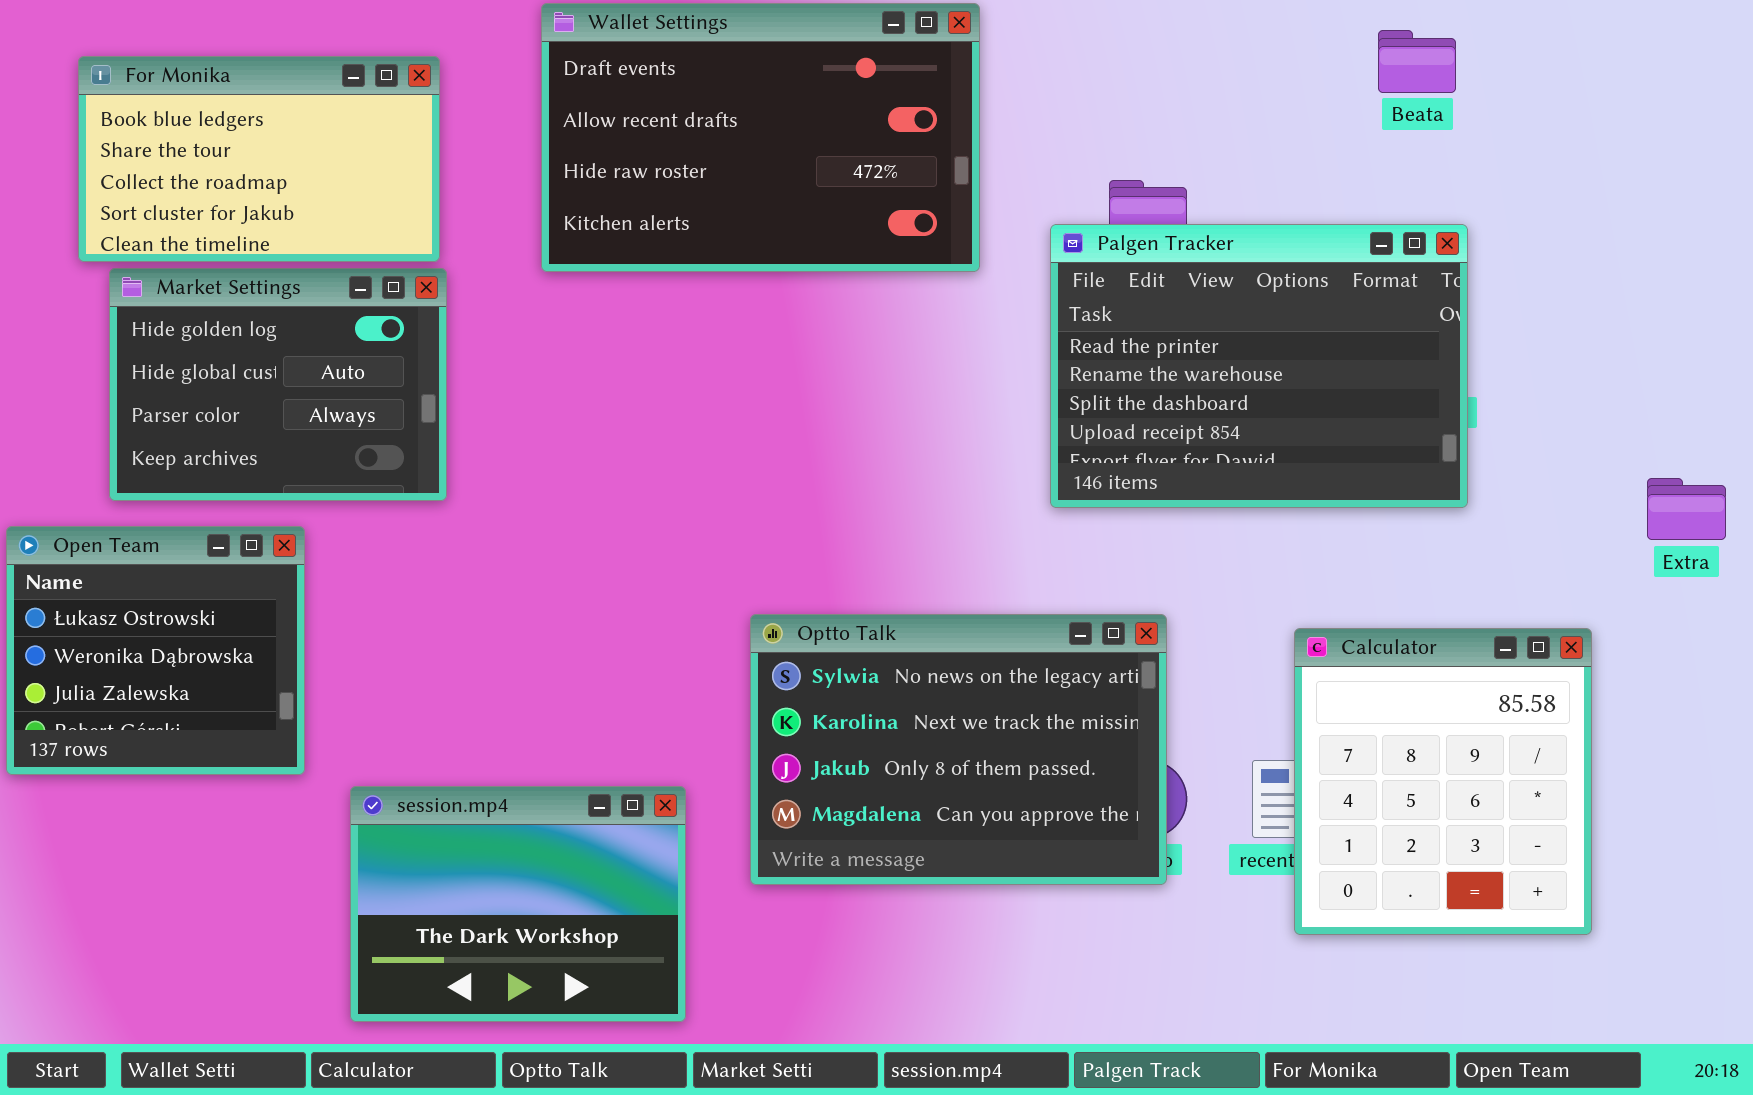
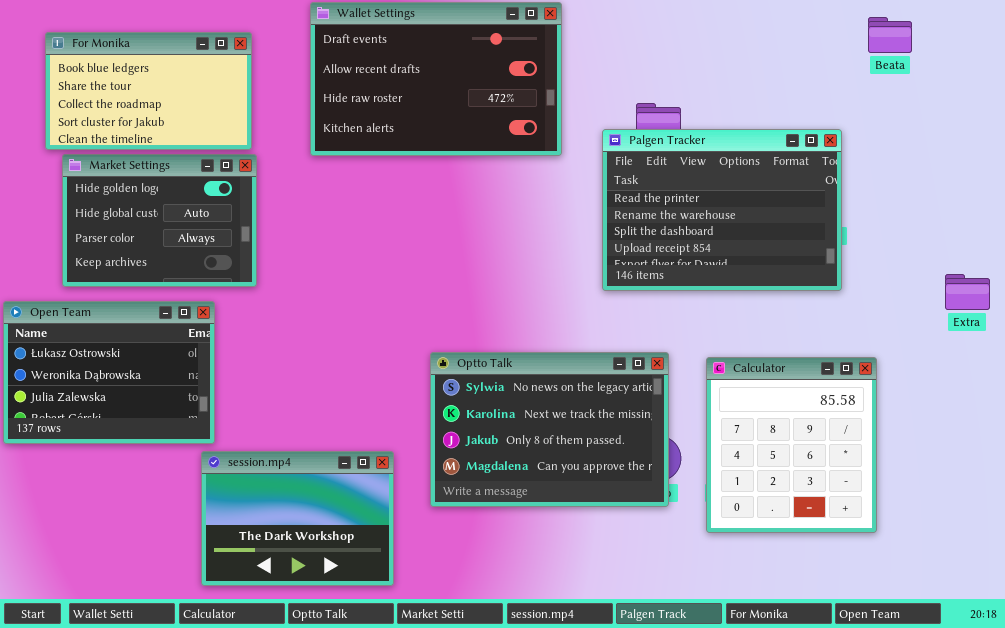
Beata: [1378,30,1456,93] -> [868,17,912,53], moved
Open Team: [6,526,305,775] -> [3,301,215,444], resized
Calculator: [1294,628,1592,935] -> [706,357,877,533], moved

